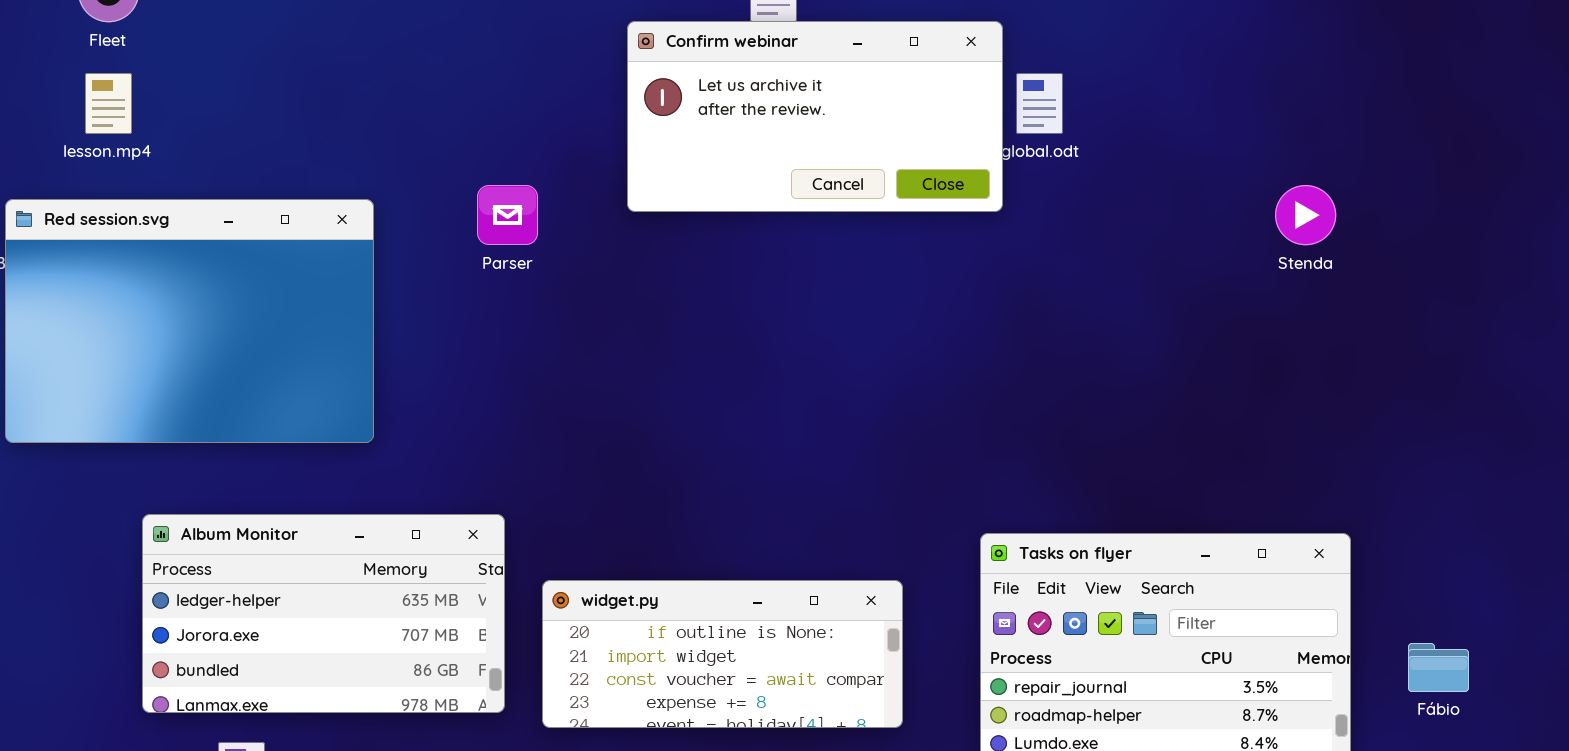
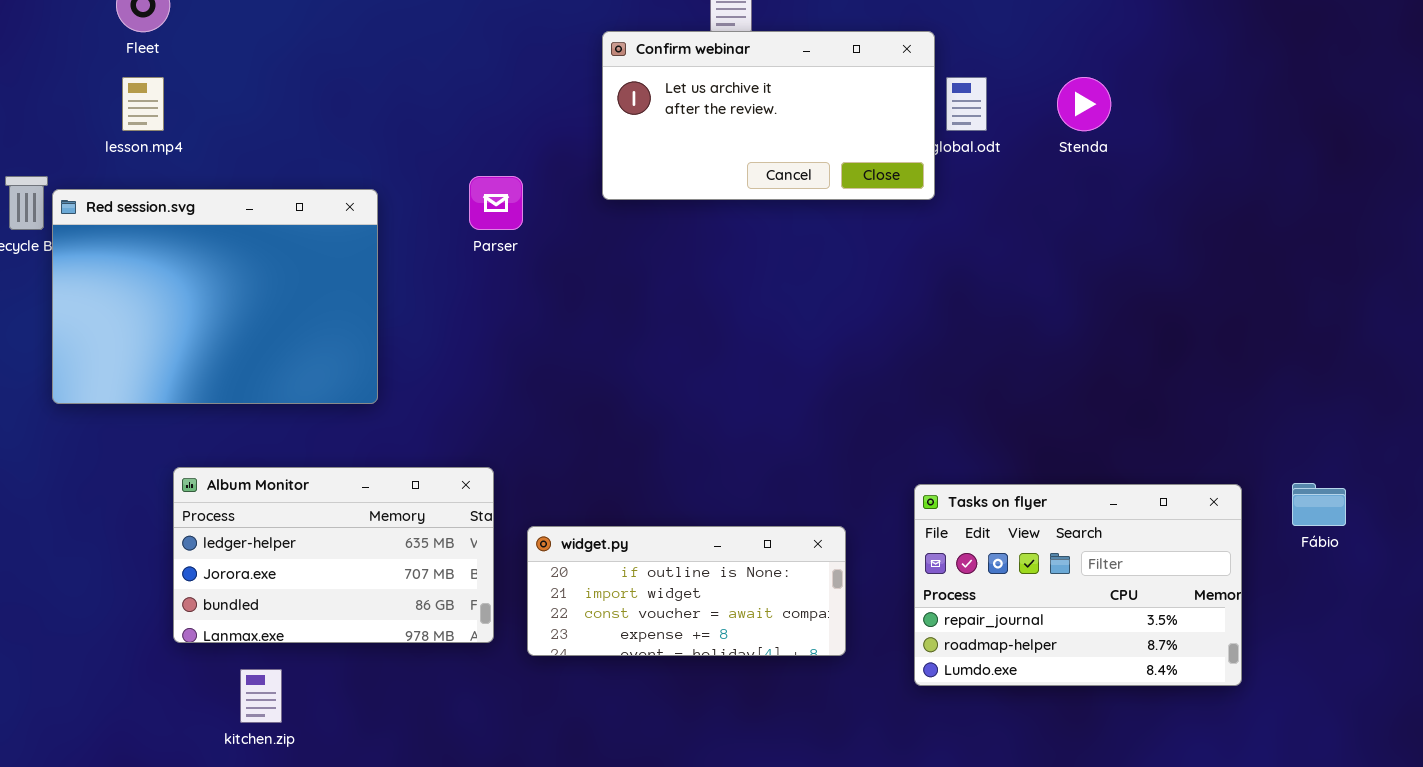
Stenda: [1275,185,1336,245] -> [1057,77,1111,131], moved
Fábio: [1408,643,1469,692] -> [1292,483,1346,526], moved

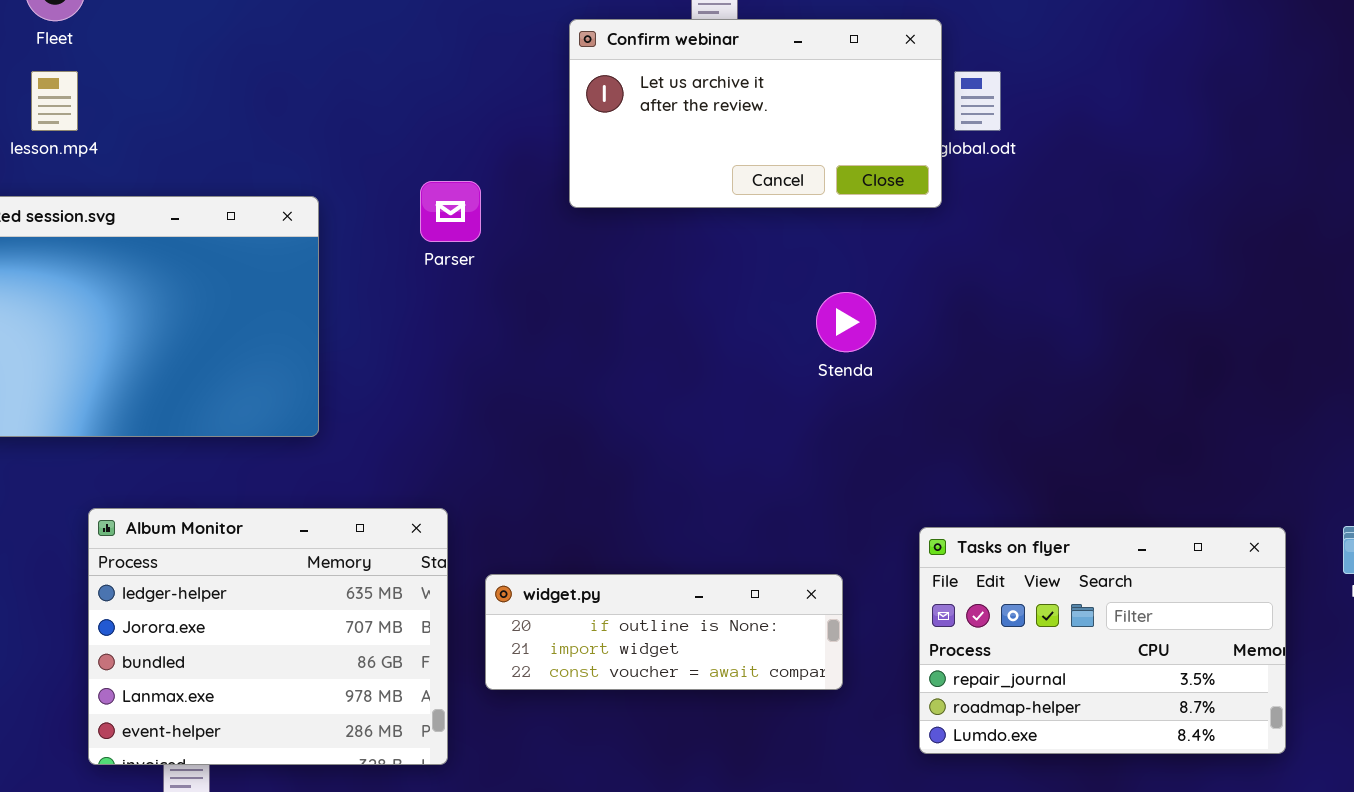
Stenda: [1057,77,1111,131] -> [816,292,876,352], moved
Album Monitor: [173,467,494,643] -> [88,508,448,765], resized
widget.py: [527,526,846,656] -> [485,574,843,690], resized

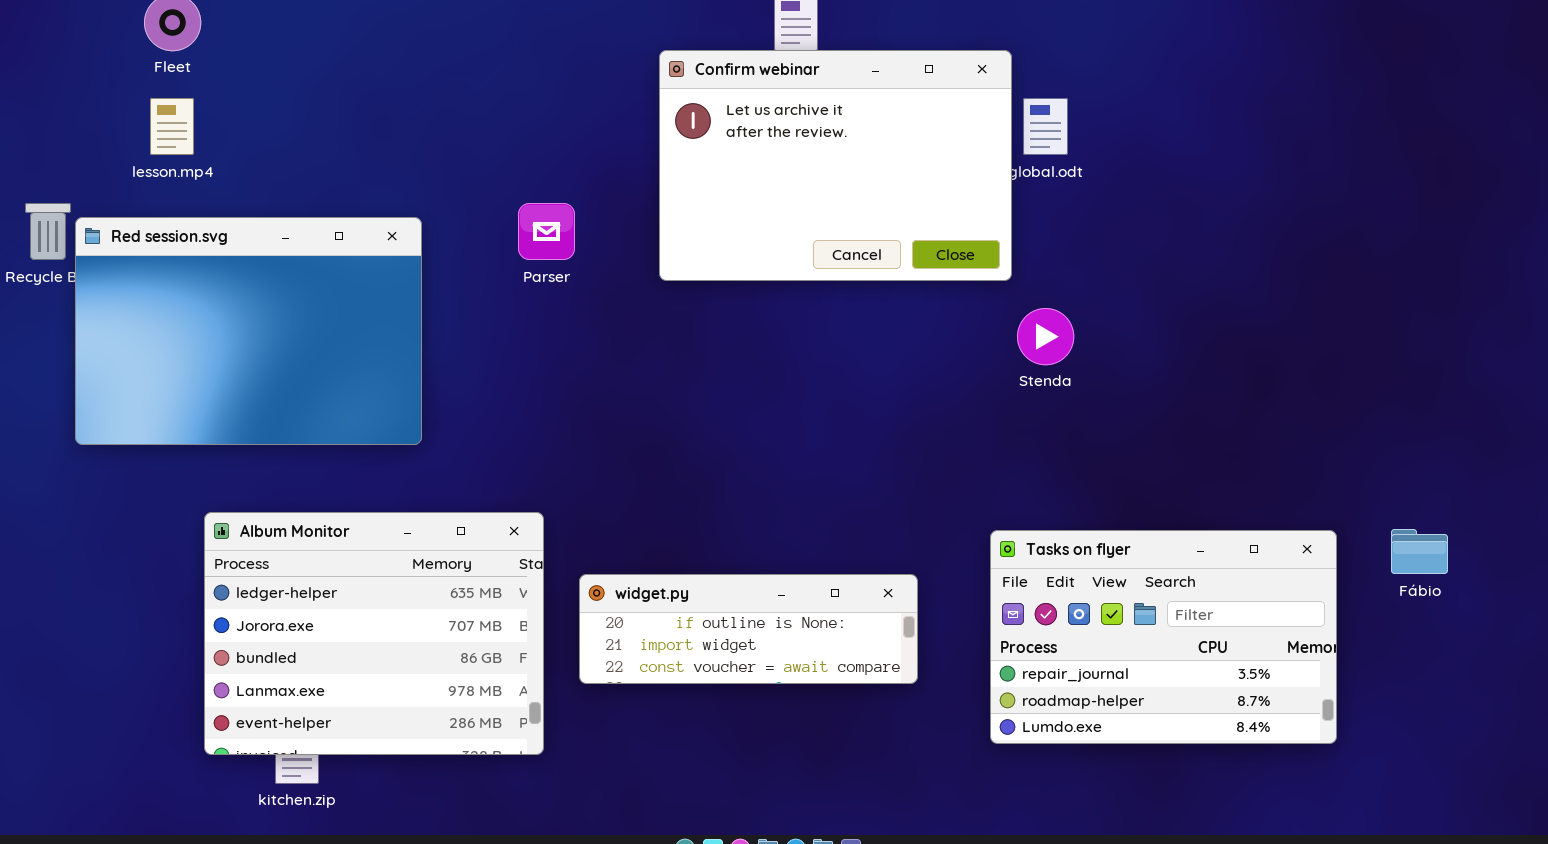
Confirm webinar: [569,19,942,208] -> [659,50,1012,281], resized
Stenda: [816,292,876,352] -> [1017,308,1074,365], moved

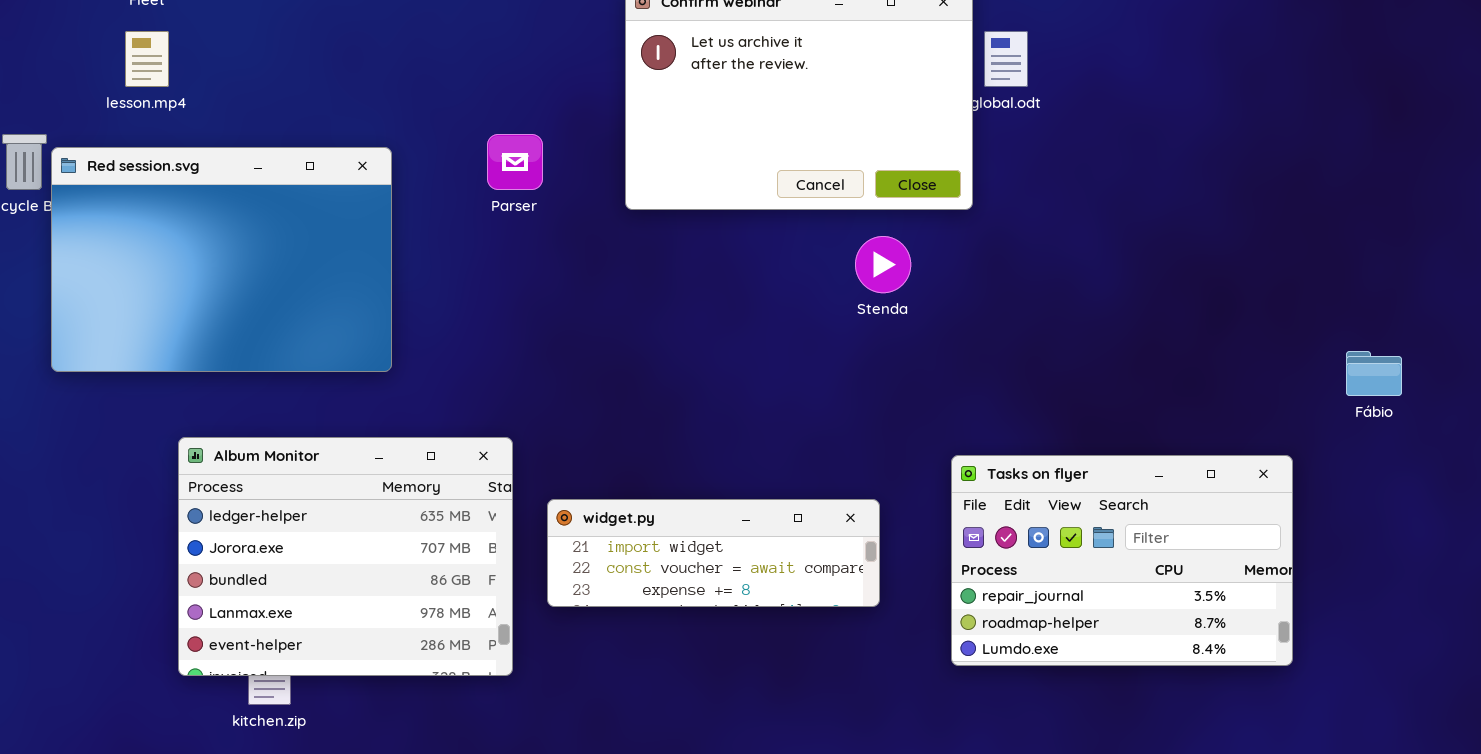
Stenda: [1017,308,1074,365] -> [855,236,911,293], moved
Fábio: [1391,529,1448,574] -> [1346,351,1402,396], moved
widget.py: [579,574,918,684] -> [547,499,880,607], scrolled down 1 row

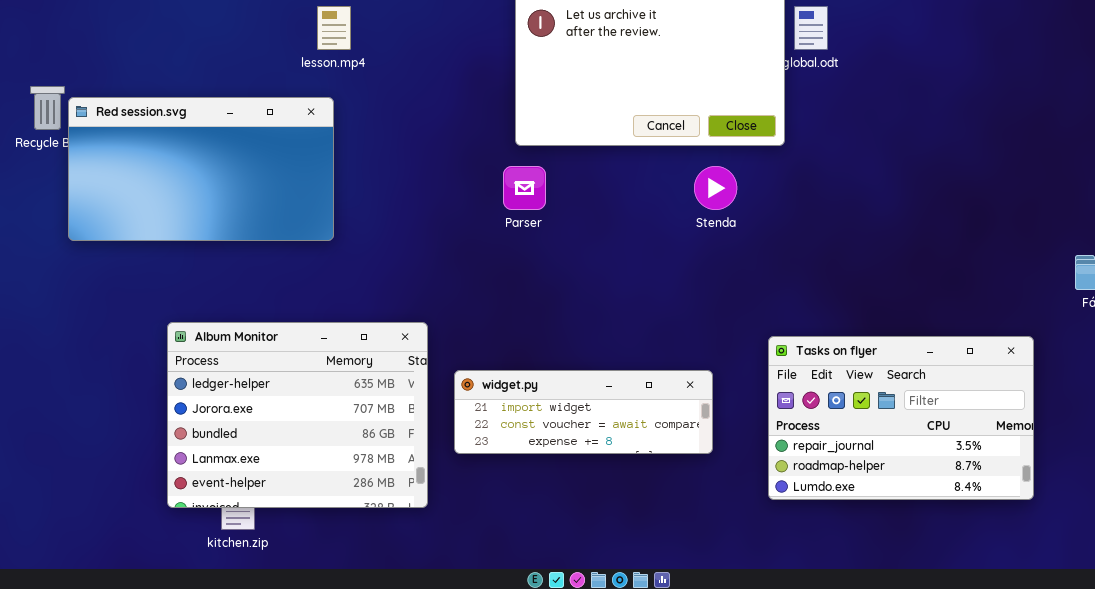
lesson.mp4: [125,31,169,87] -> [317,6,351,50], moved
Parser: [487,134,543,190] -> [503,166,546,210], moved
Red session.svg: [51,147,392,372] -> [68,97,334,241], resized

